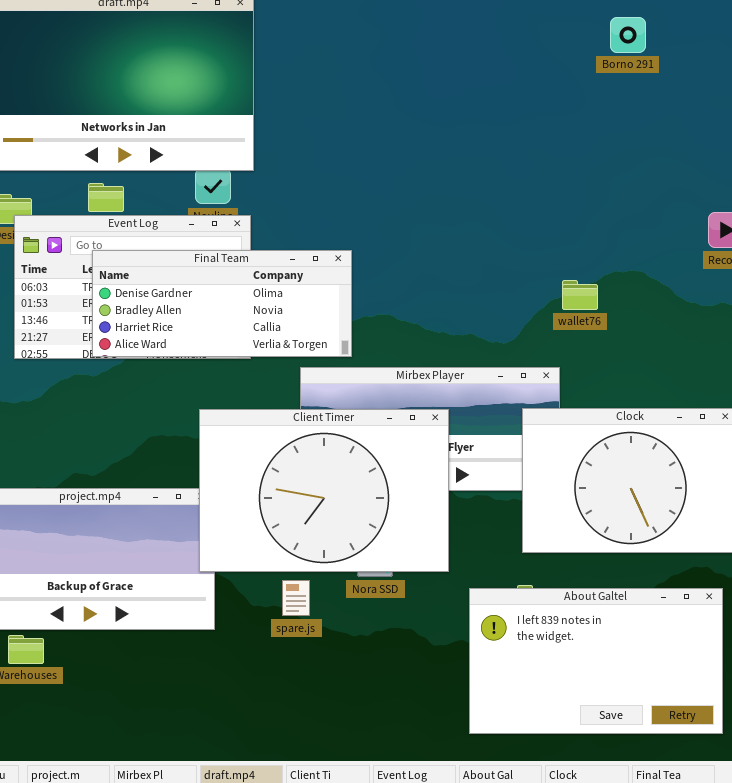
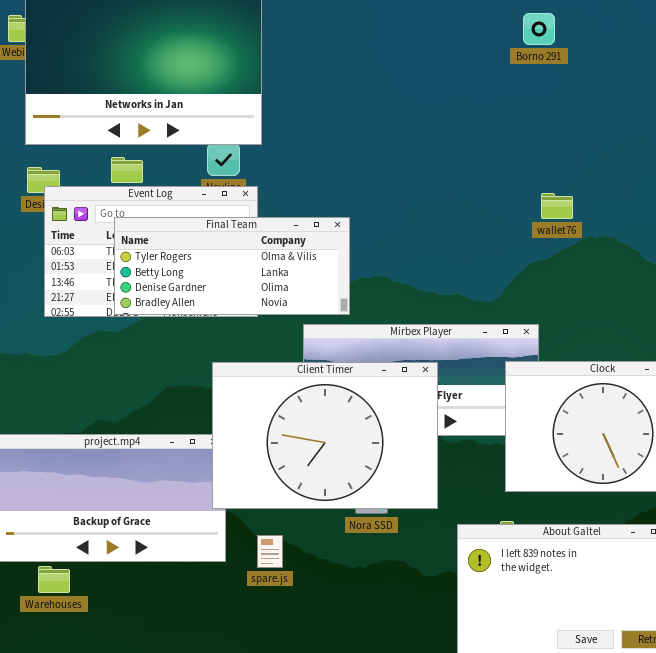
Borno 291: [610,17,646,53] -> [523,13,555,45], moved
Final Team: [92,250,352,357] -> [114,217,350,315], scrolled up 2 rows
wallet76: [562,280,598,310] -> [541,193,573,219], moved
spare.js: [282,580,310,616] -> [257,535,283,568], moved

